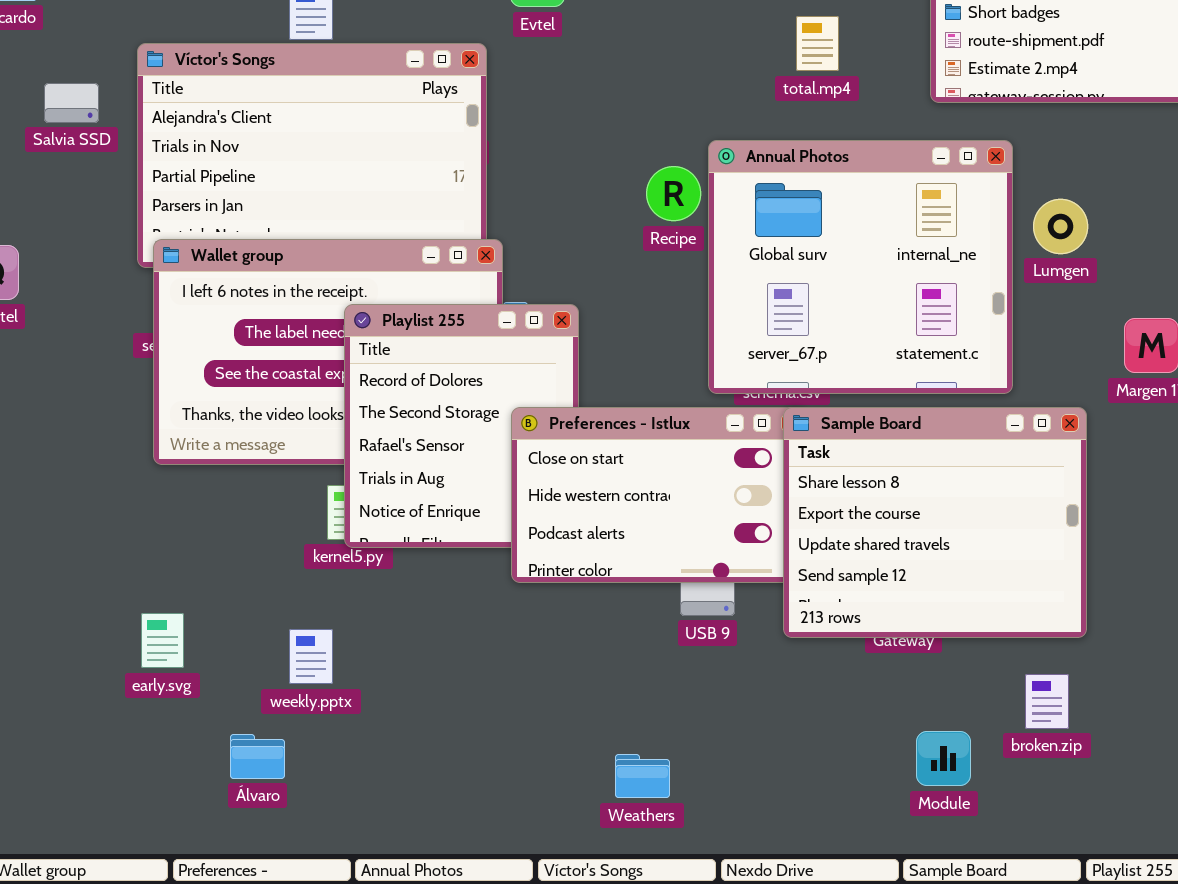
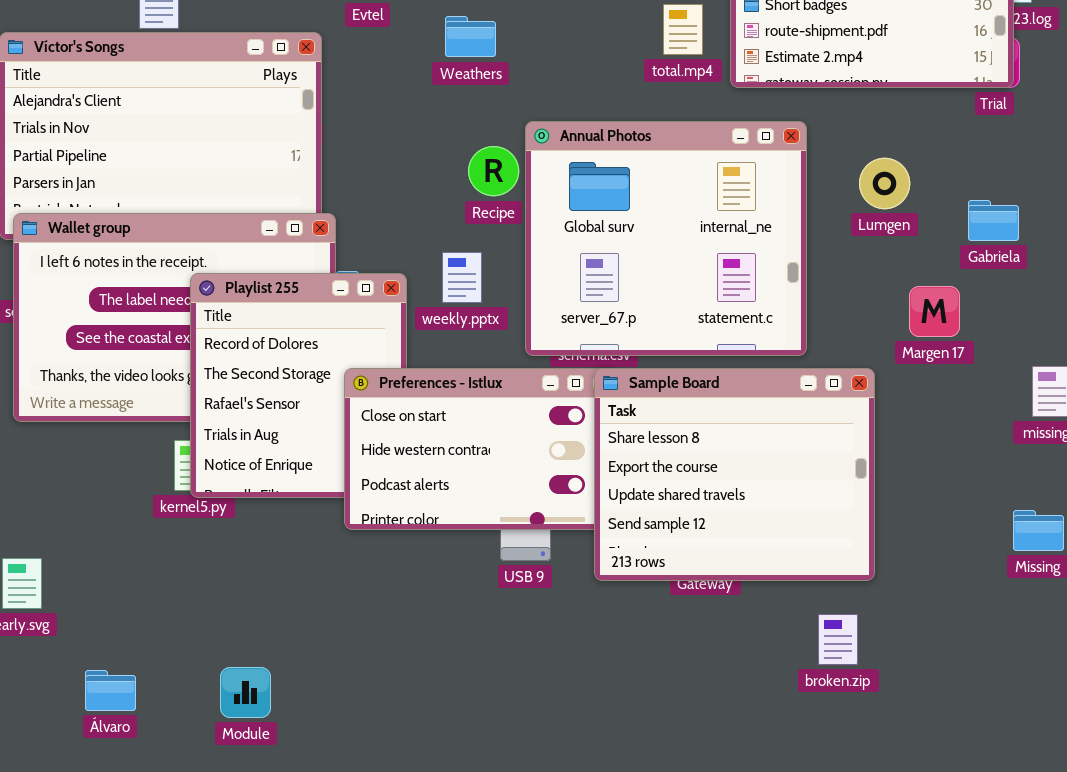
total.mp4: [796,16,839,71] -> [663,4,703,55], moved
Lumgen: [1033,199,1088,254] -> [859,158,910,209], moved
weekly.pptx: [289,629,333,684] -> [442,252,482,303], moved
Module: [916,731,971,786] -> [220,667,271,718], moved
Weathers: [615,754,670,798] -> [445,16,496,57], moved

